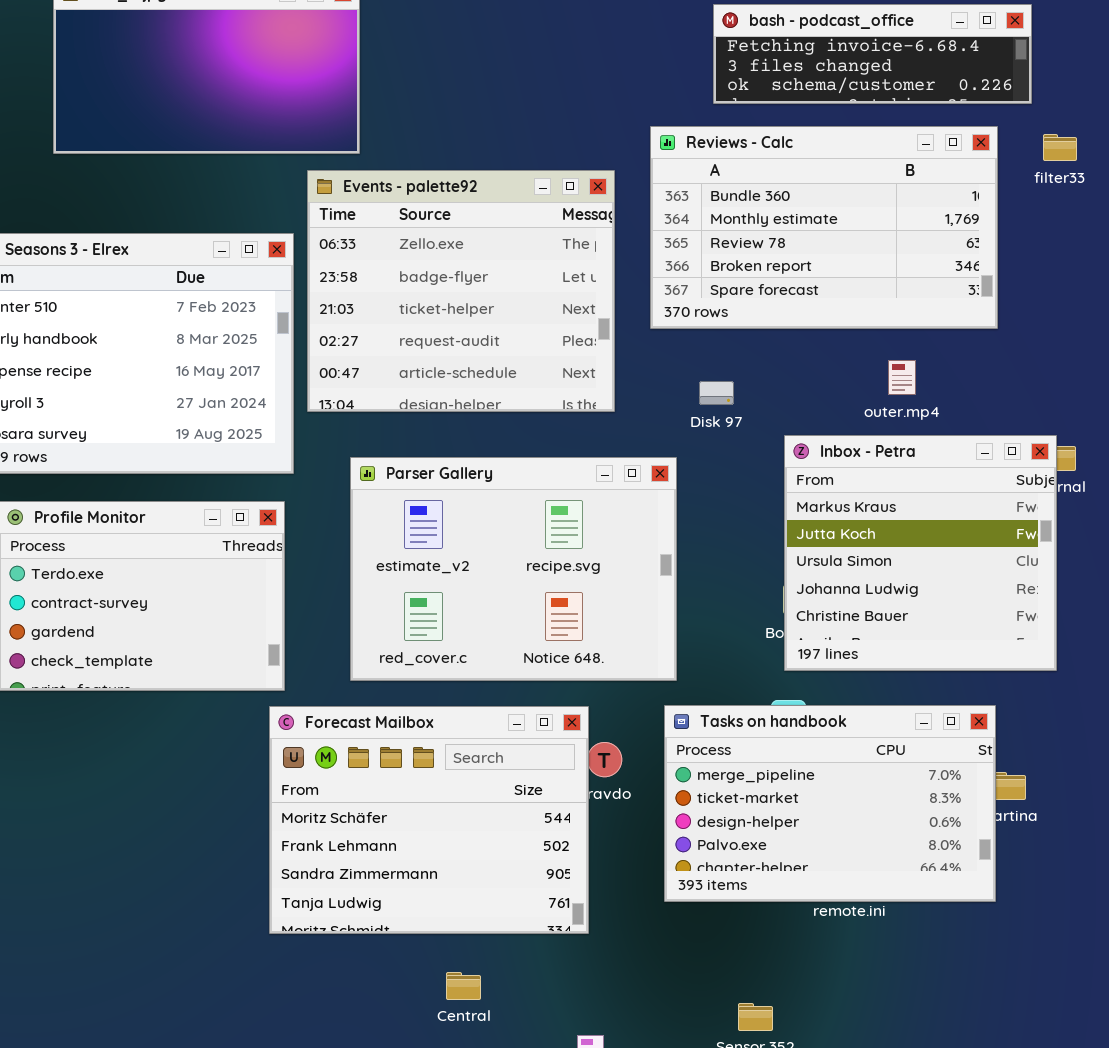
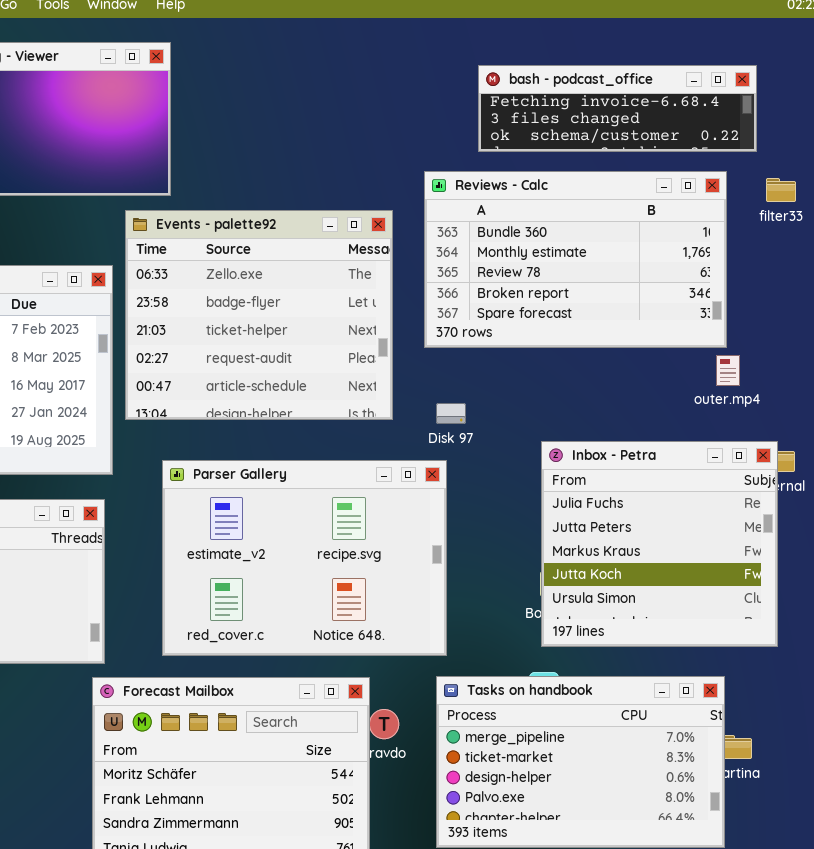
outer.mp4: [888,360,916,395] -> [716,355,740,386], moved
Disk 97: [699,381,734,405] -> [436,403,466,424], moved
Inbox - Petra: [784,435,1057,671] -> [541,441,778,647], scrolled up 2 rows

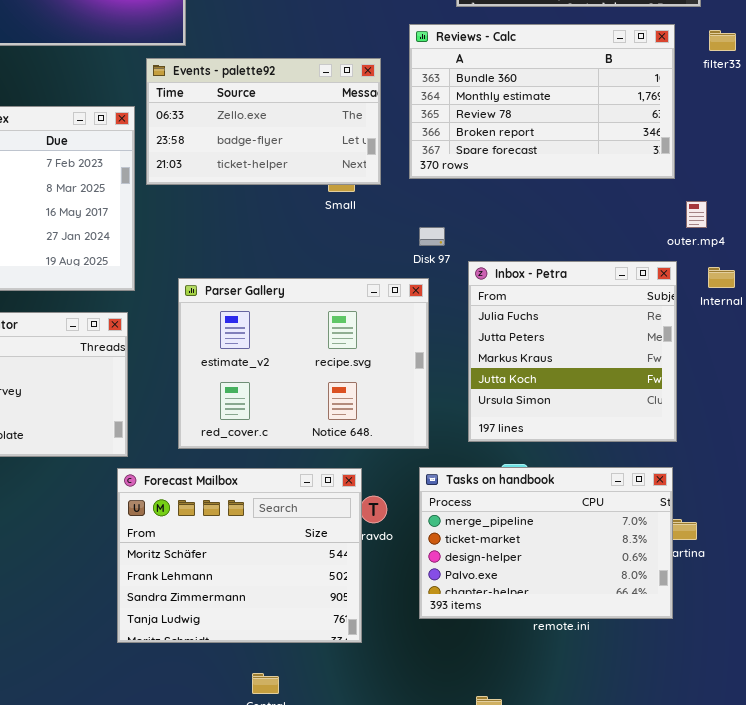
Events - palette92: [125,210,393,420] -> [146,58,381,185], resized
outer.mp4: [716,355,740,386] -> [686,201,707,228], moved
Inbox - Petra: [541,441,778,647] -> [468,261,677,442], moved

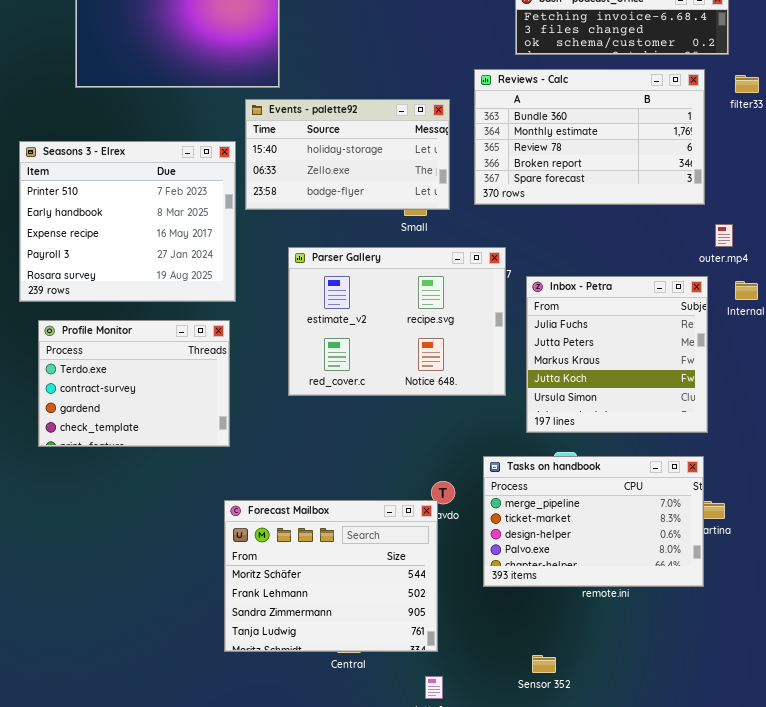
Events - palette92: [146,58,381,185] -> [245,99,450,210], scrolled up 1 row
Parser Gallery: [178,278,429,449] -> [288,247,506,396], moved
Forecast Mailbox: [117,468,362,643] -> [224,500,438,652], moved

